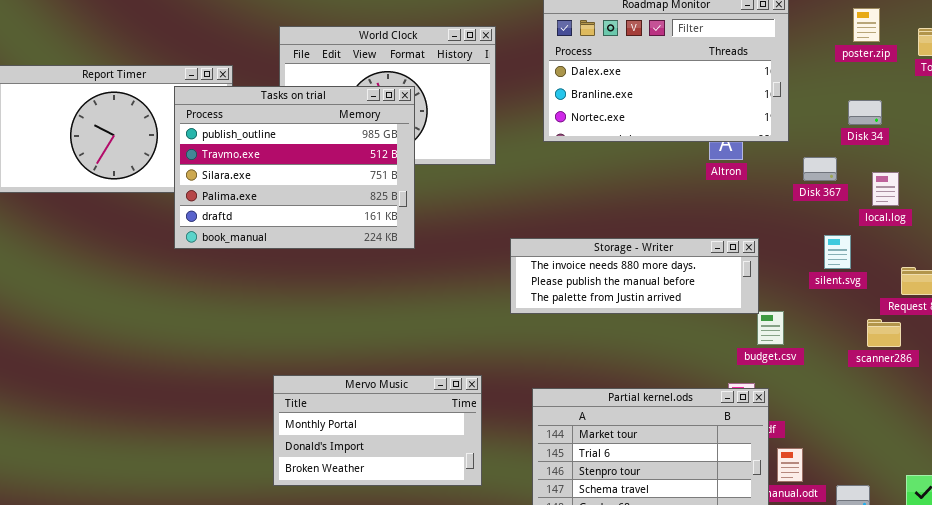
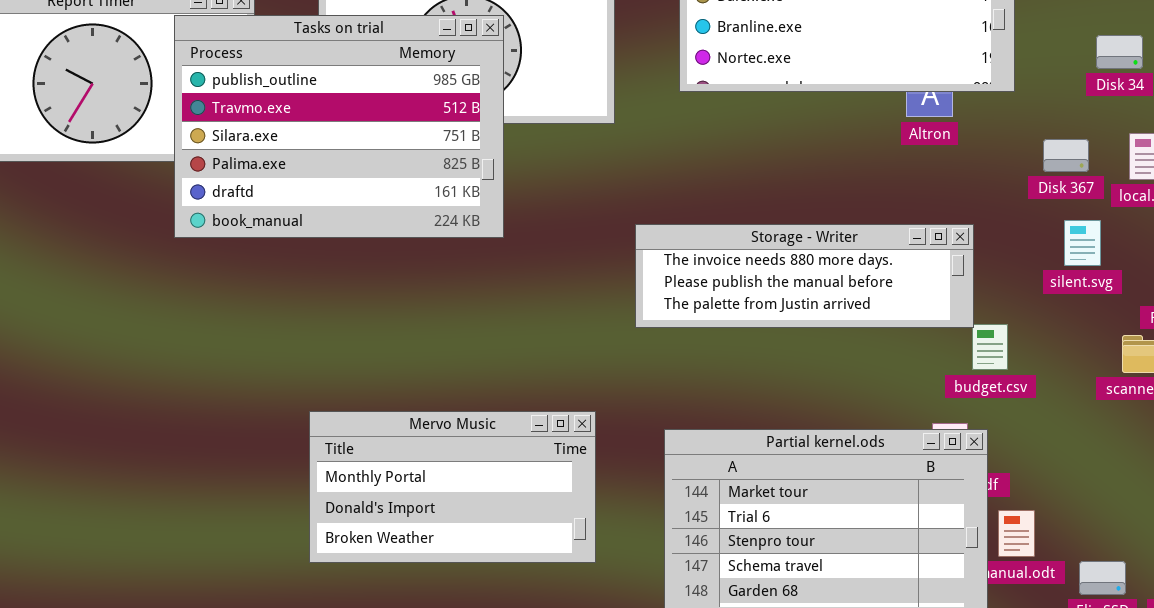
Disk 367: [803,157,837,181] -> [1043,139,1089,172], moved

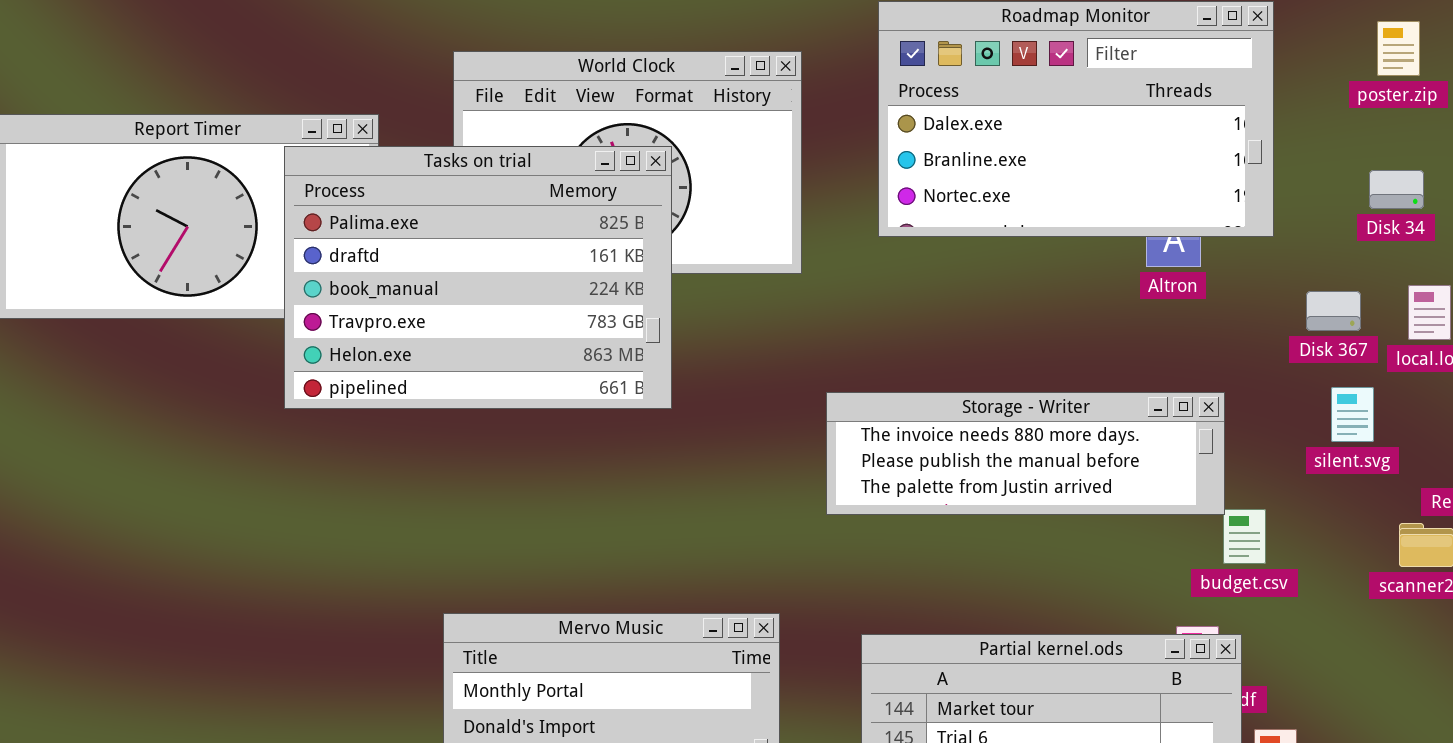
Tasks on trial: [174,15,504,238] -> [284,146,672,409], scrolled down 3 rows

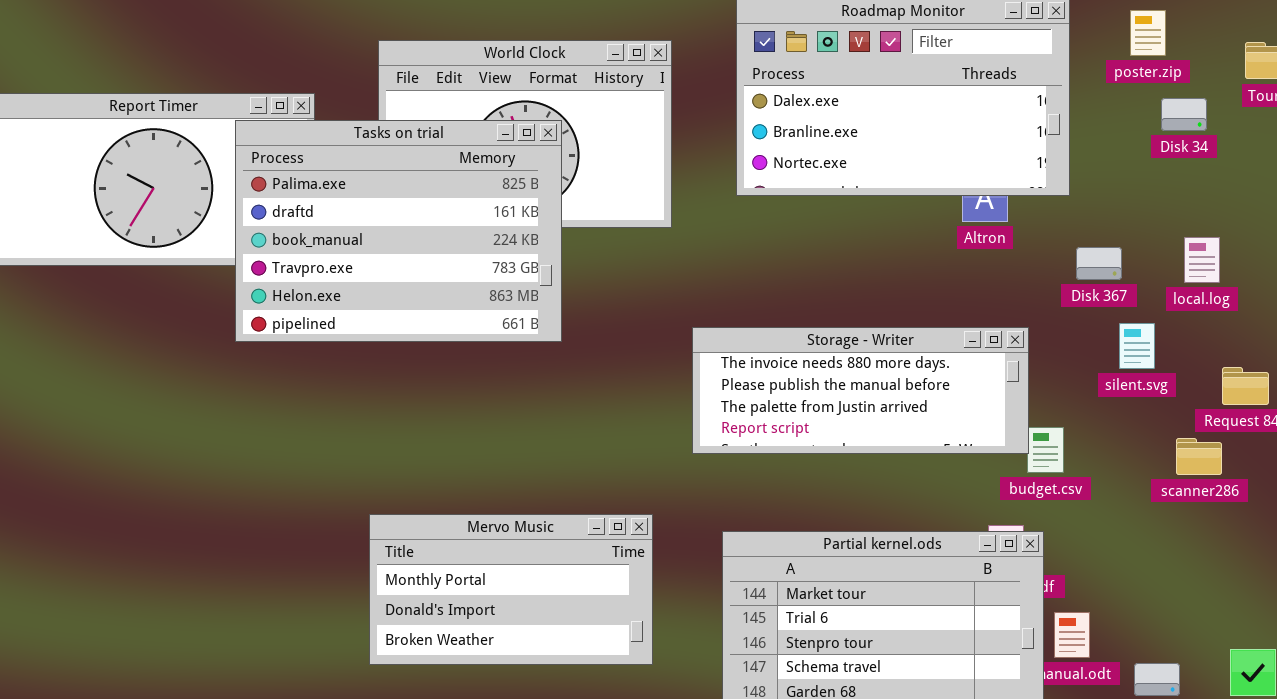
poster.zip: [1377,21,1420,76] -> [1130,10,1166,56], moved
Disk 34: [1369,170,1424,209] -> [1161,98,1207,131], moved
Disk 367: [1306,291,1361,331] -> [1076,247,1122,280], moved
Storage - Writer: [826,392,1225,515] -> [692,327,1029,454], resized

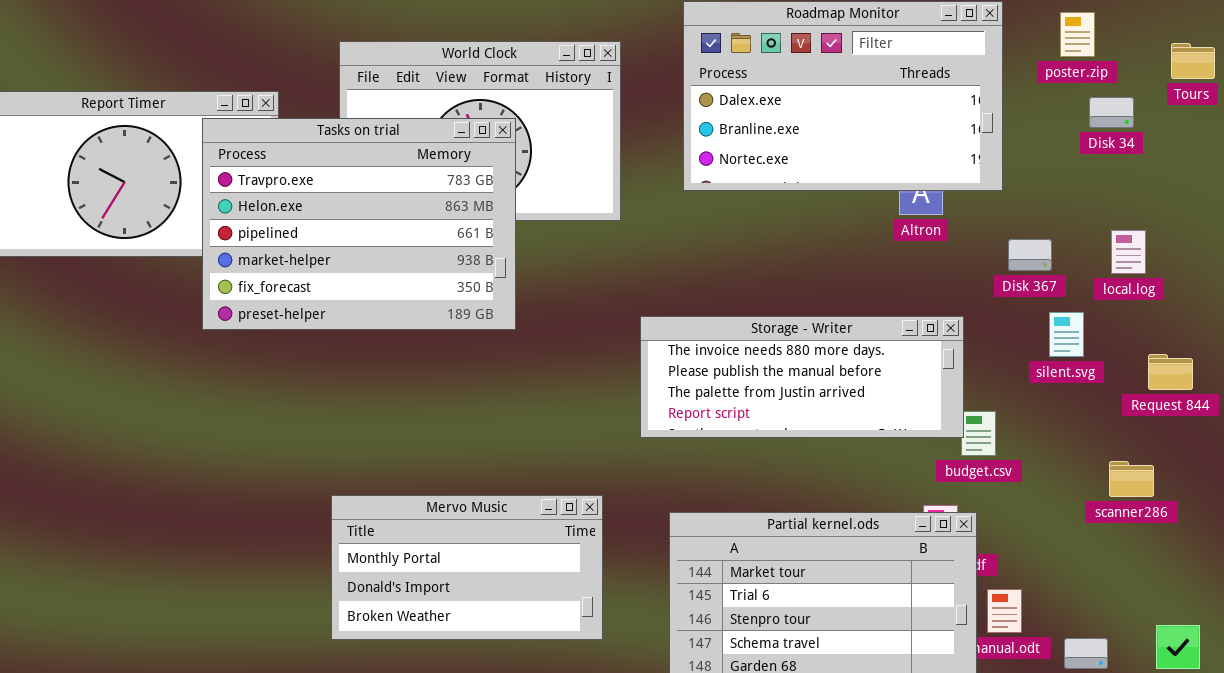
Tasks on trial: [235,120,562,342] -> [202,118,516,330], scrolled down 3 rows
scanner286: [1176,438,1222,475] -> [1109,461,1154,497], moved

